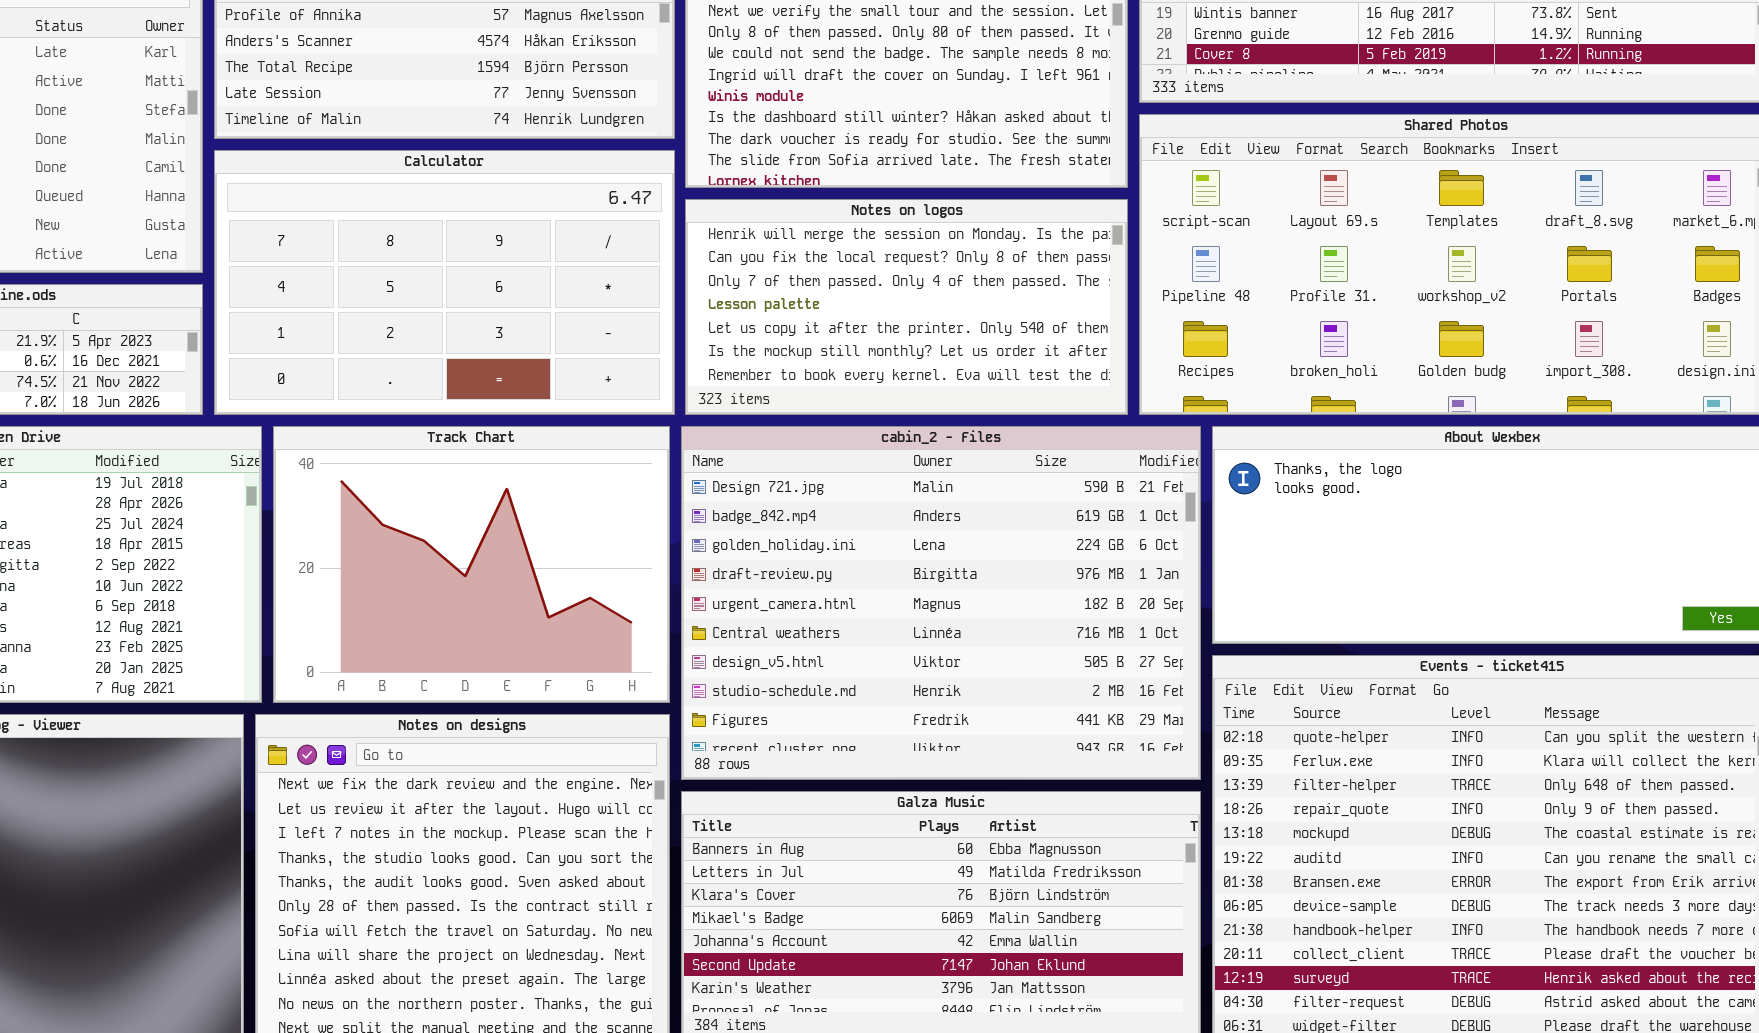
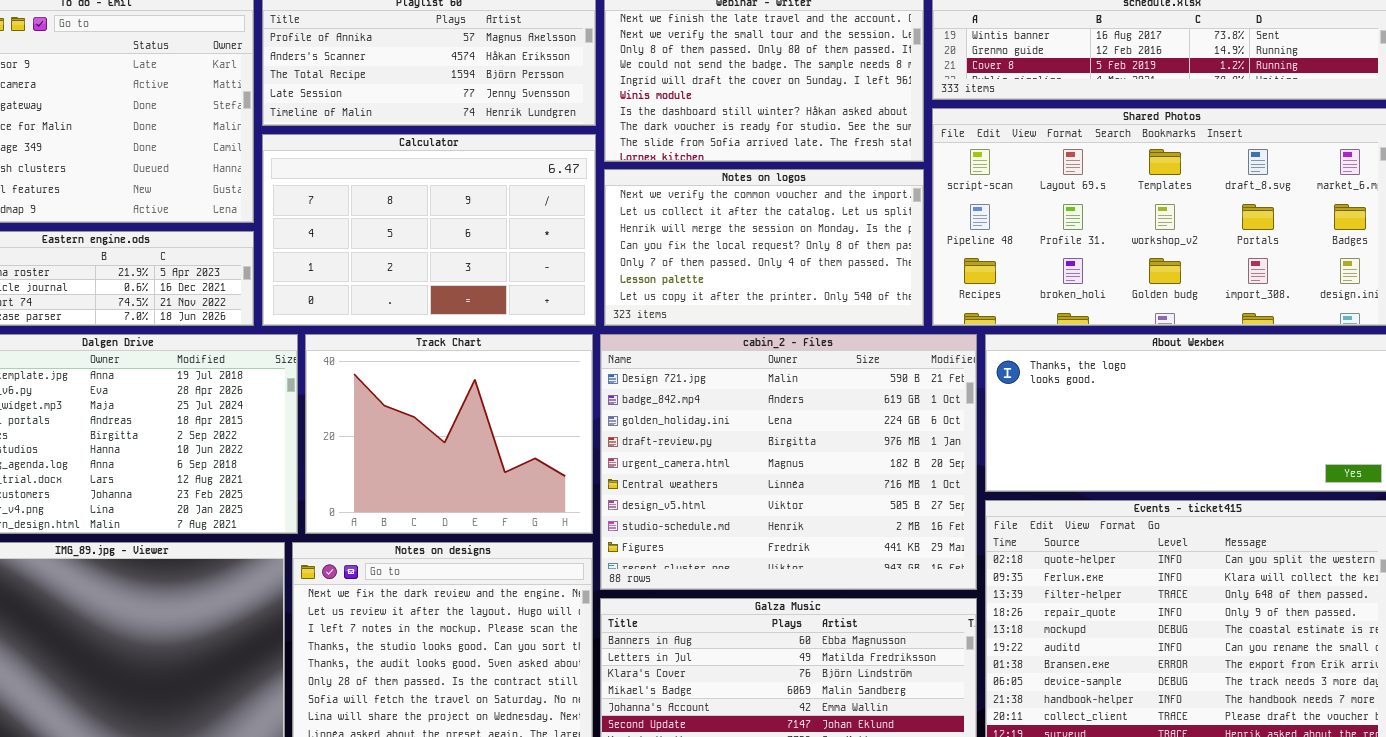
Notes on logos: [685,199,1128,415] -> [604,169,924,326], scrolled up 2 rows

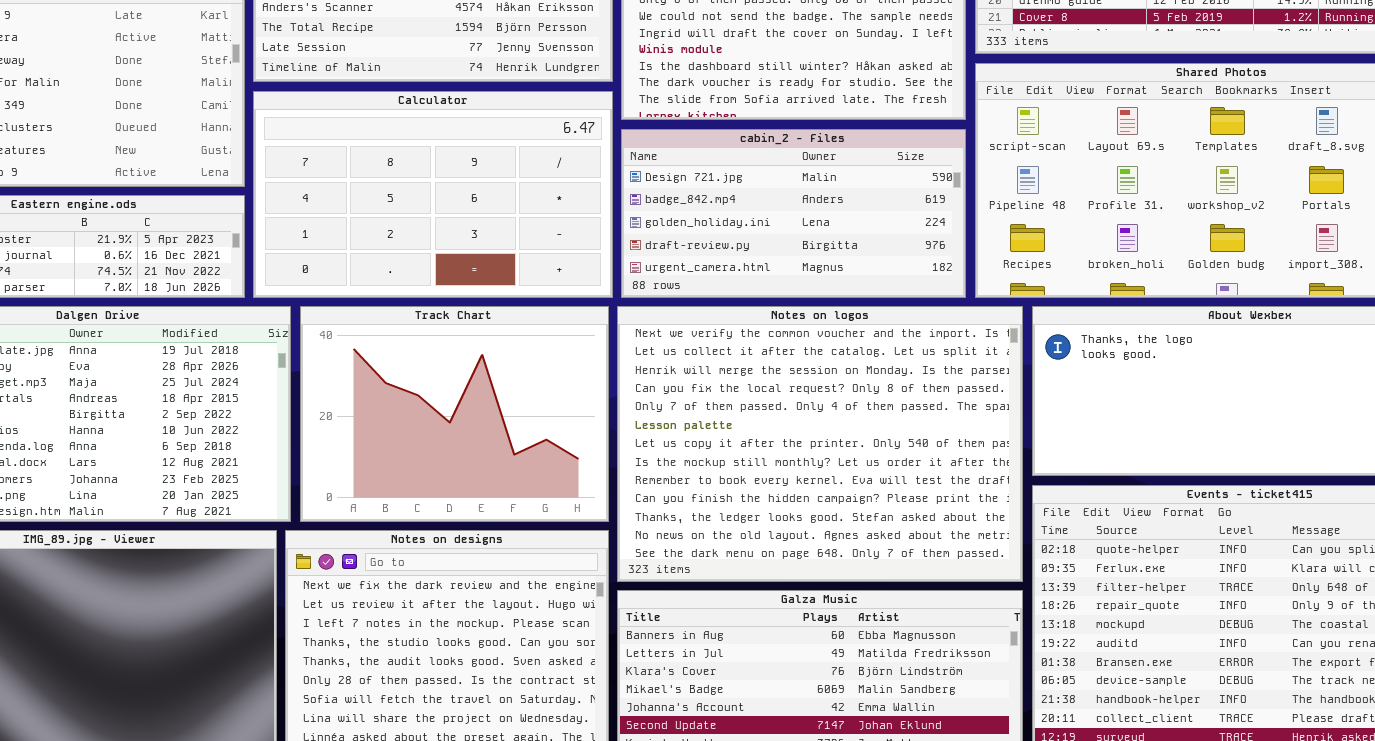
Notes on logos: [604,169,924,326] -> [617,306,1023,582], moved, resized
cabin_2 - Files: [600,334,977,590] -> [621,129,966,298], moved, resized

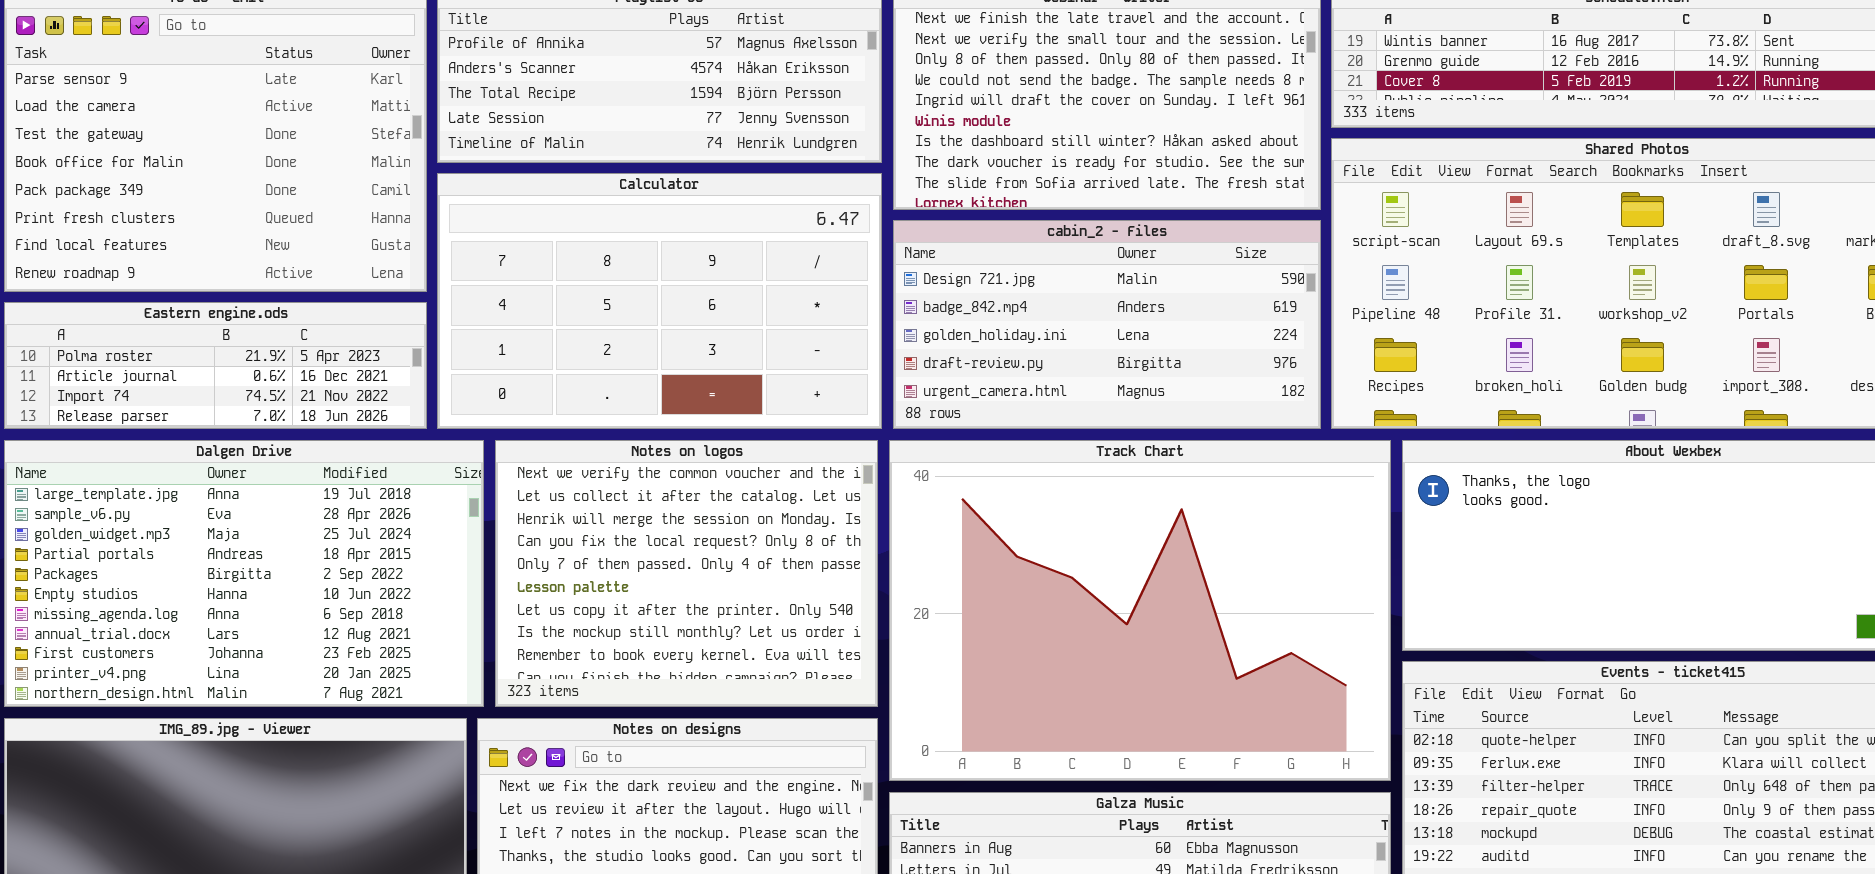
Track Chart: [300,306,609,522] -> [889,440,1391,781], moved, resized
Notes on logos: [617,306,1023,582] -> [495,440,878,707], moved, resized

